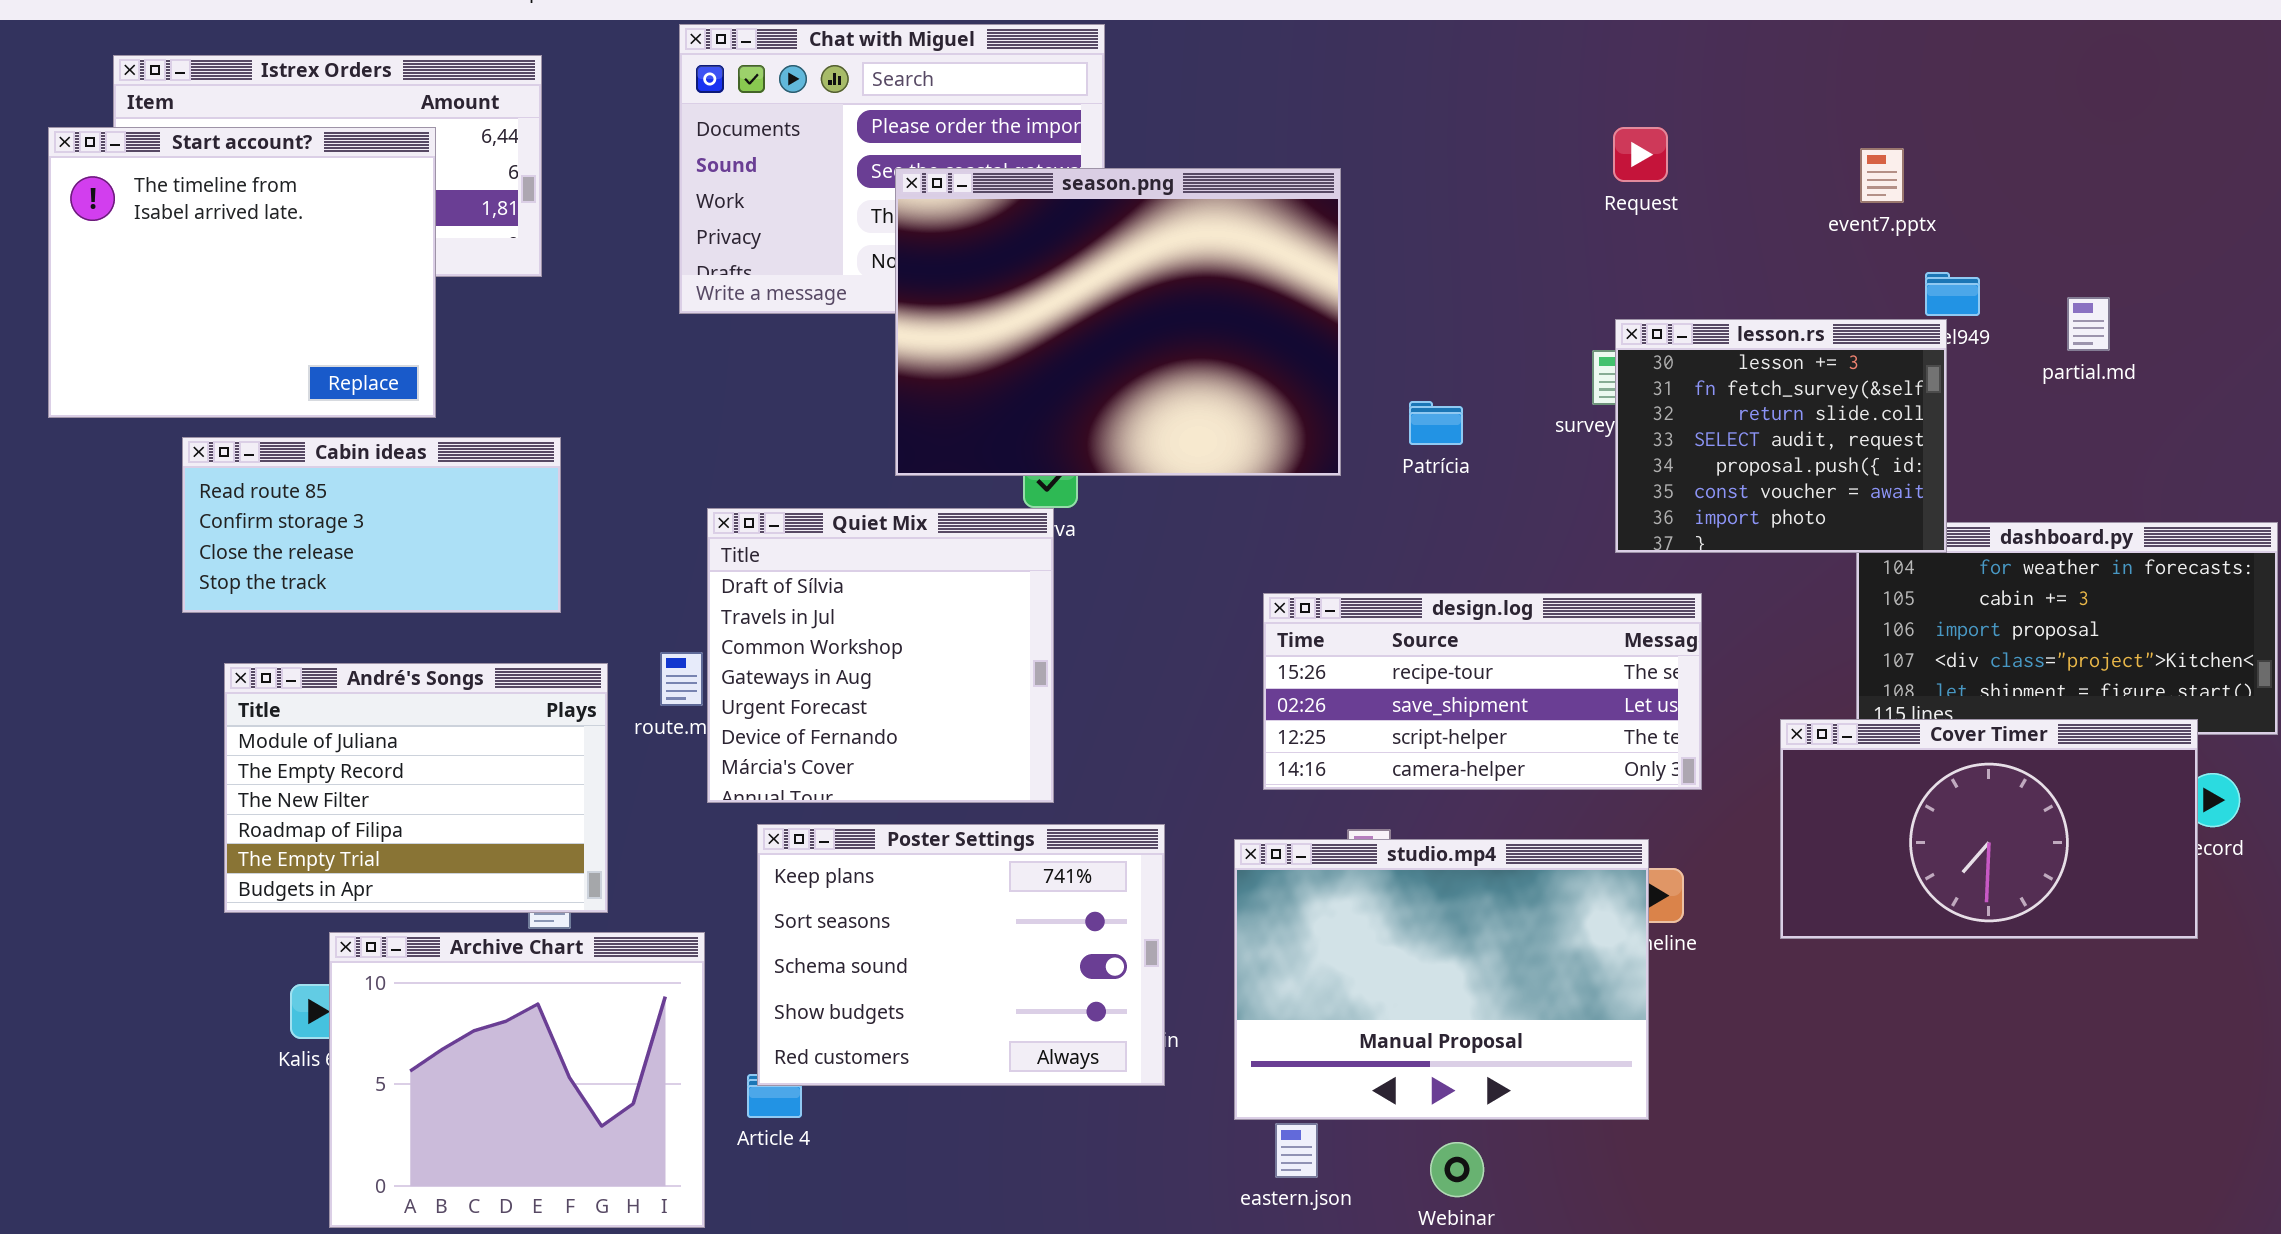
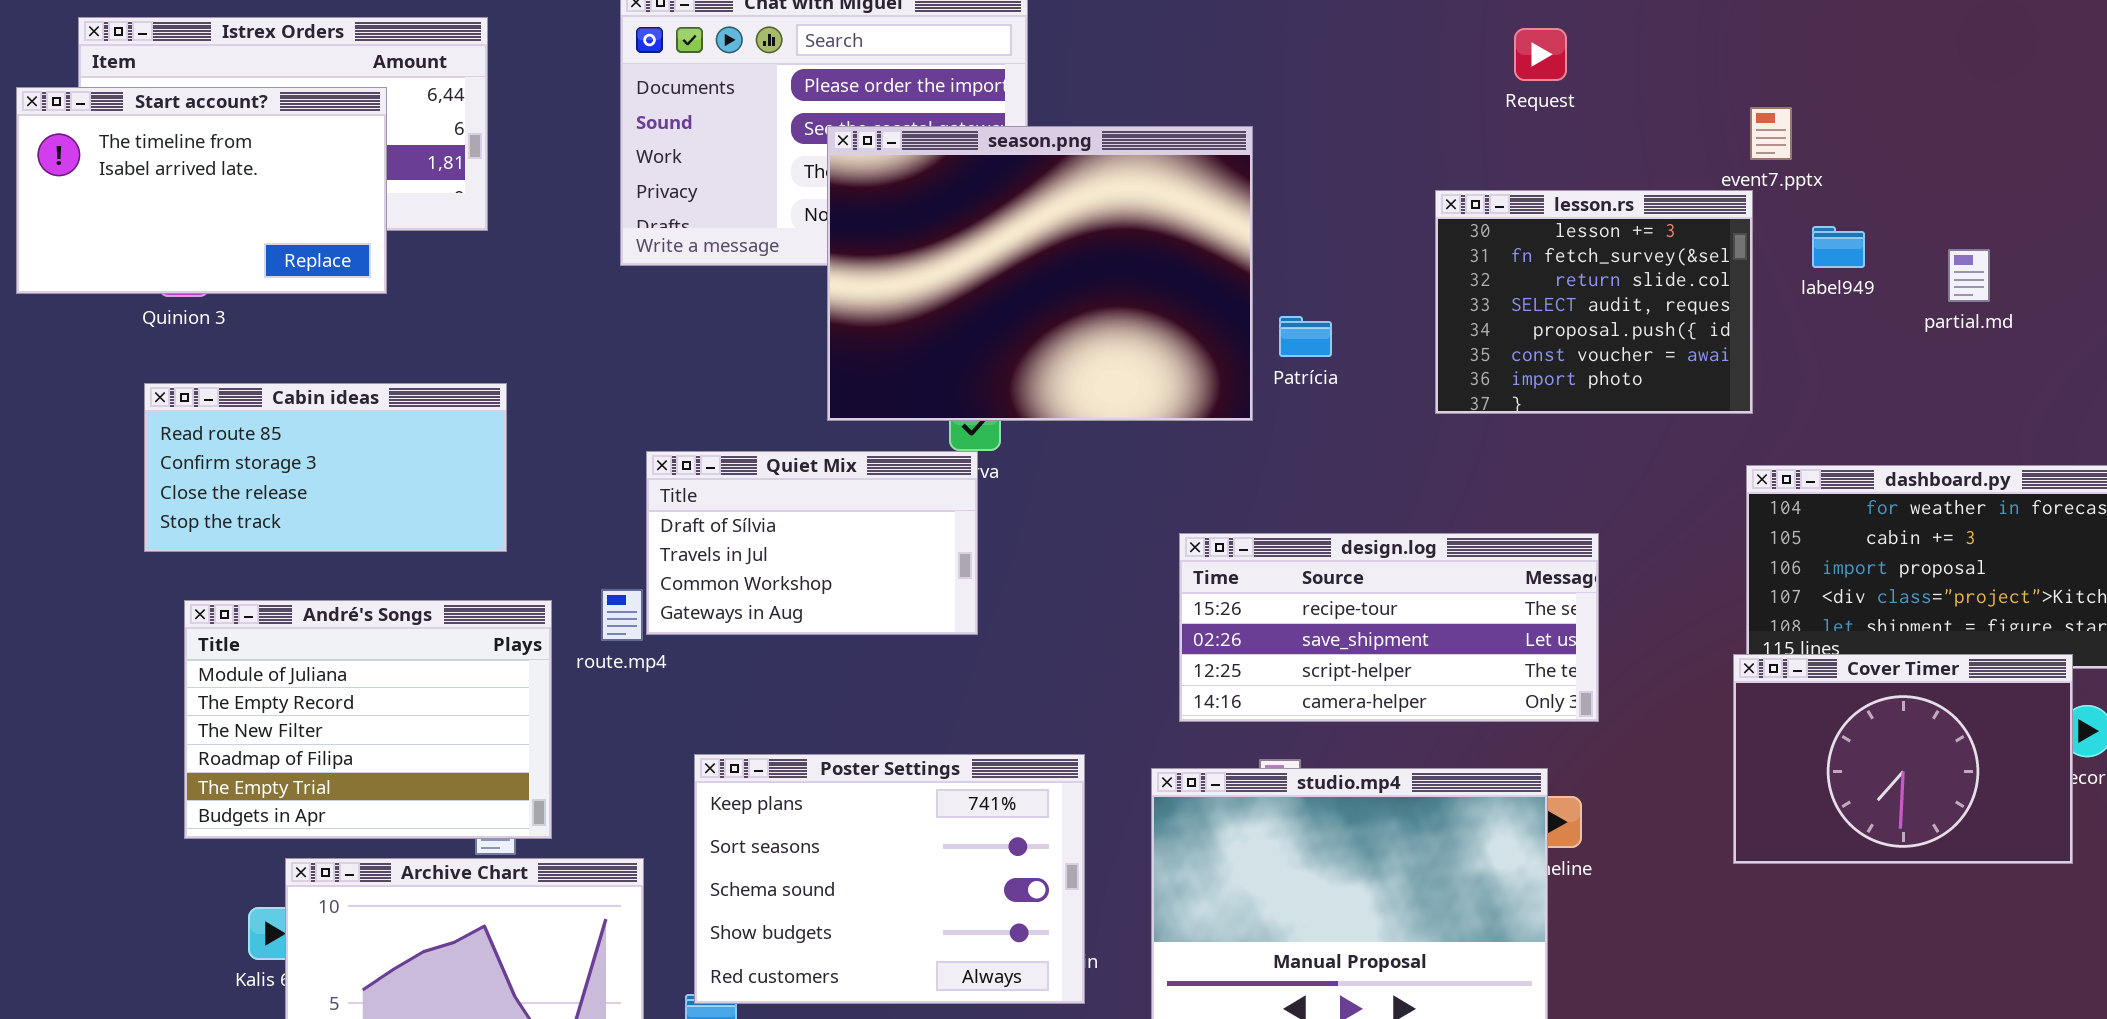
Start account?: [48,127,436,418] -> [16,87,387,294], resized
Request: [1613,127,1668,182] -> [1514,28,1567,81], moved
lesson.rs: [1615,319,1947,553] -> [1435,190,1753,414], moved
Patrícia: [1409,401,1463,445] -> [1279,316,1332,357], moved
Quiet Mix: [707,508,1054,803] -> [646,451,978,635], resized
Cover Timer: [1780,719,2198,939] -> [1733,654,2073,864], resized

